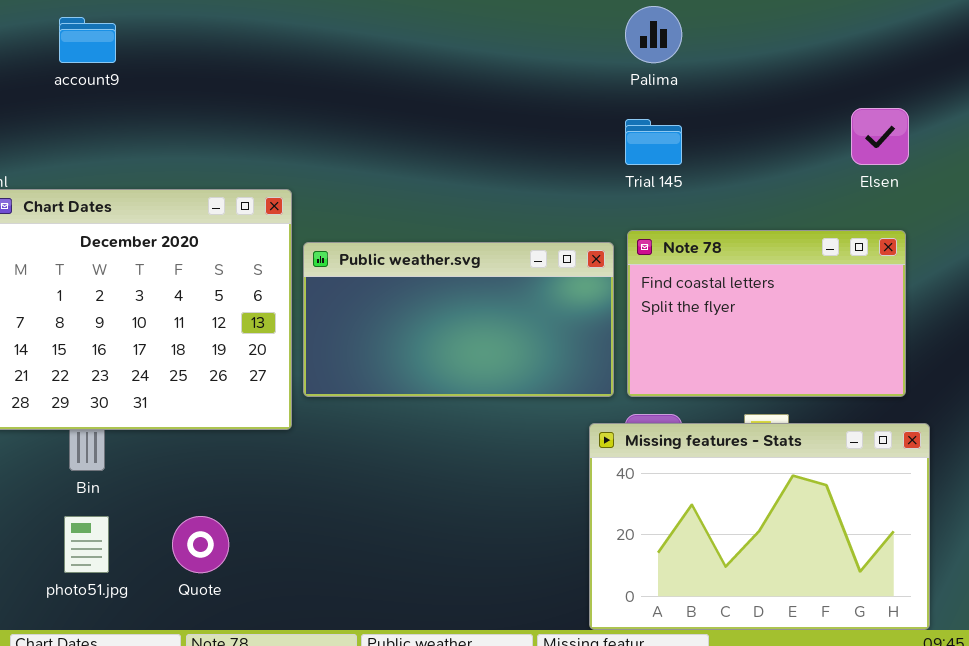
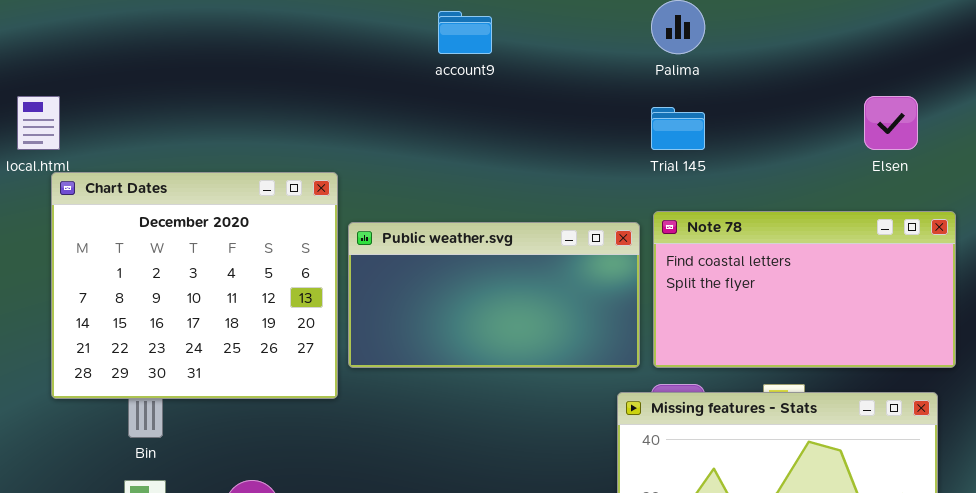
account9: [59,17,116,63] -> [438,11,492,54], moved
Note 78: [627,230,906,397] -> [653,211,956,368], resized

